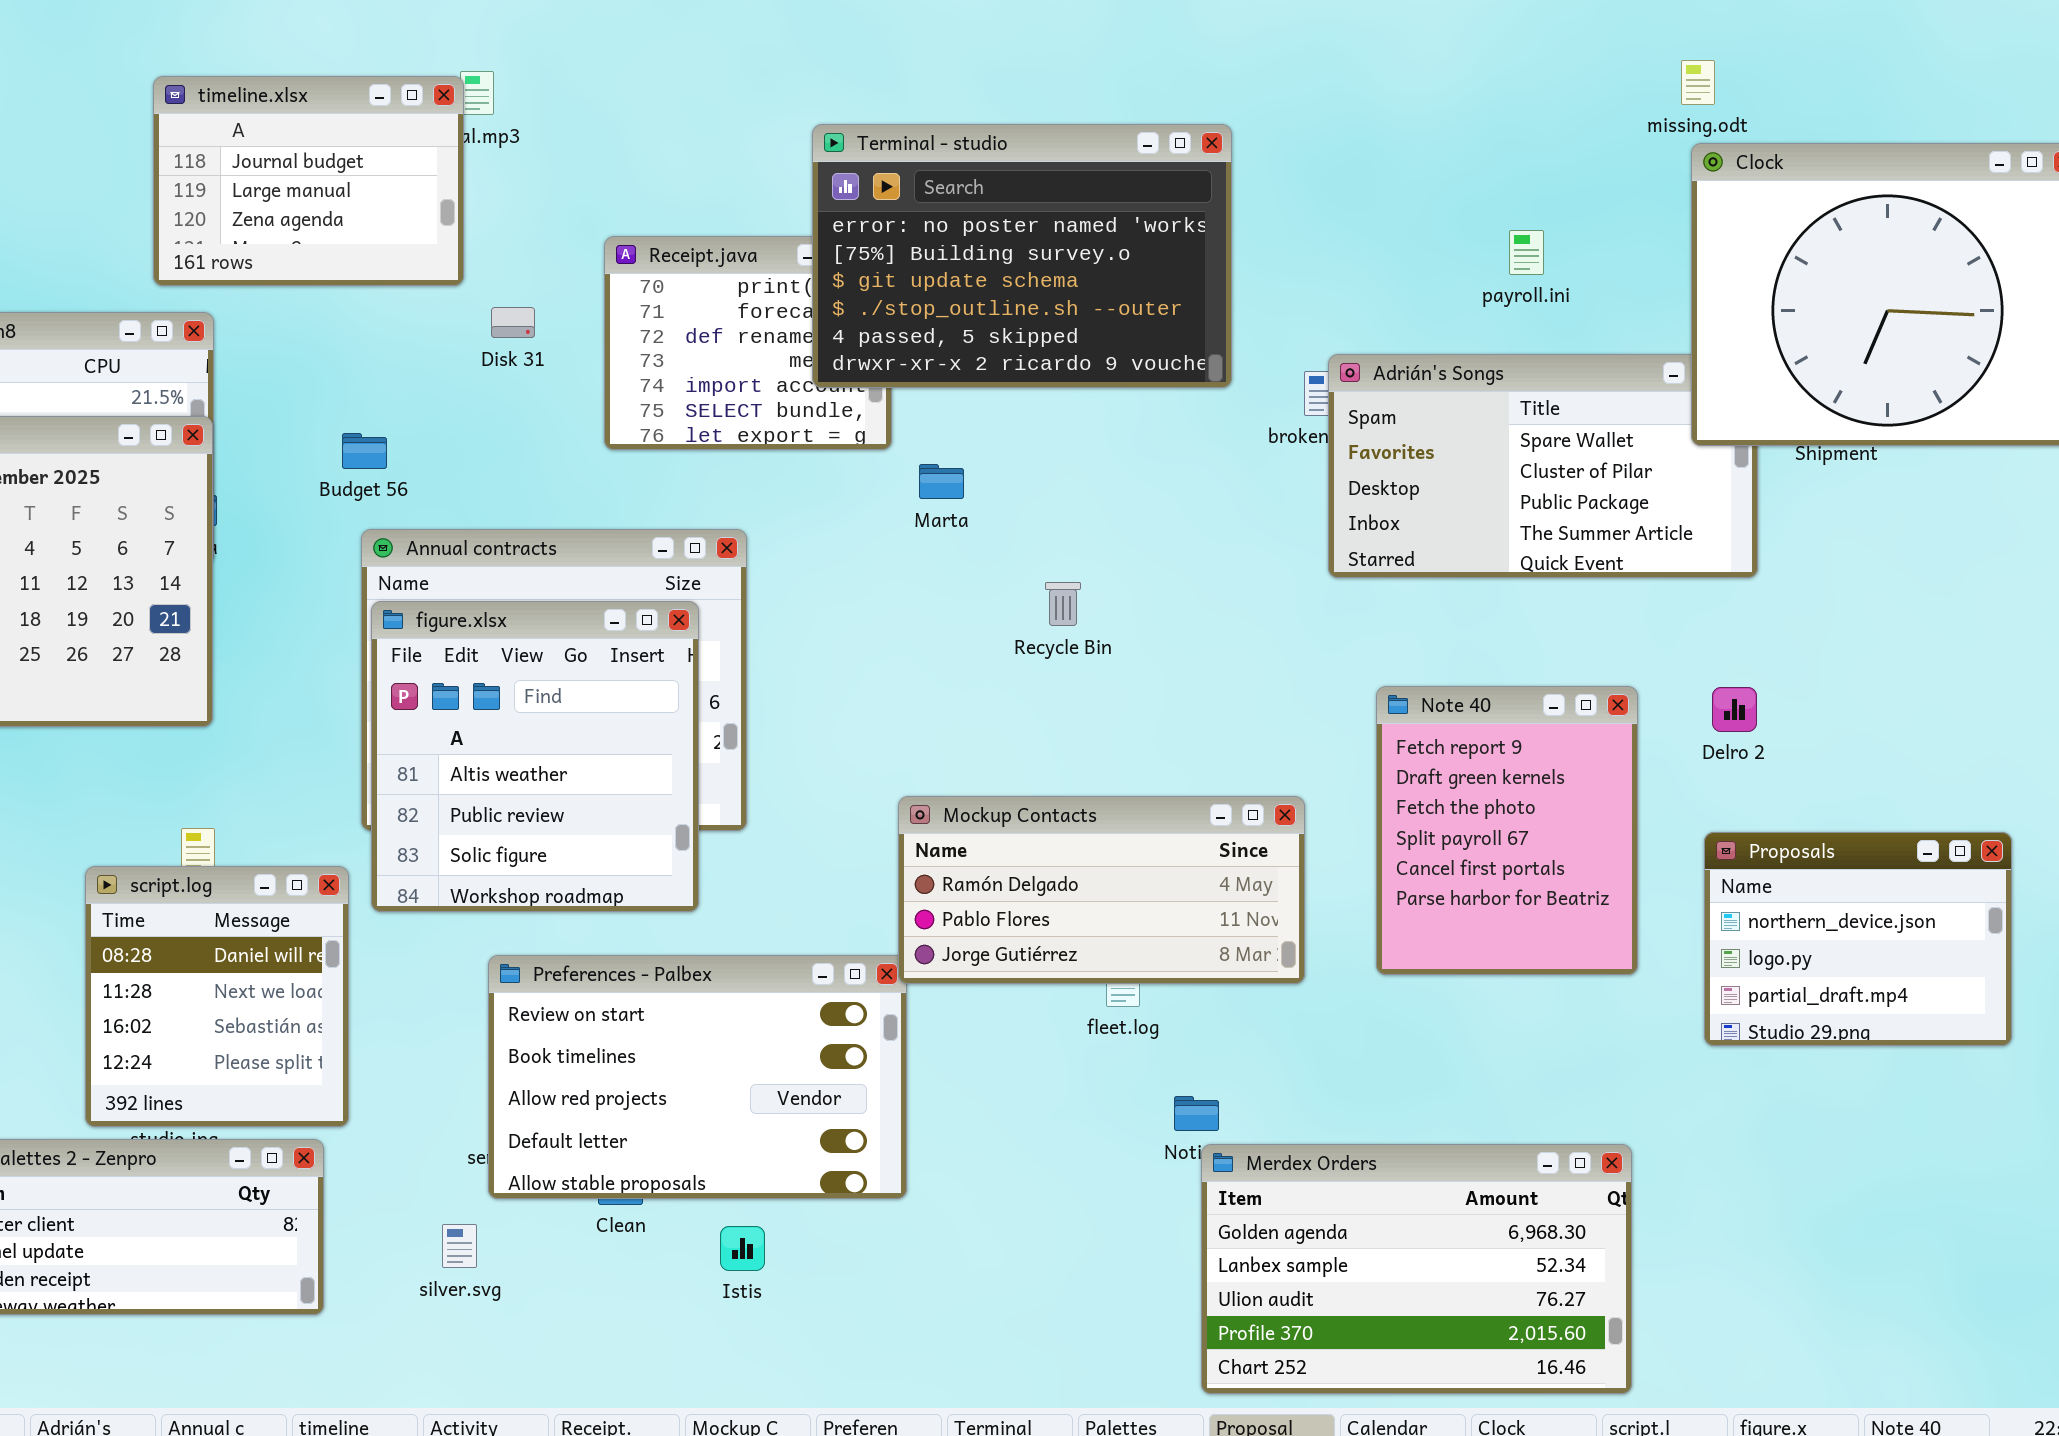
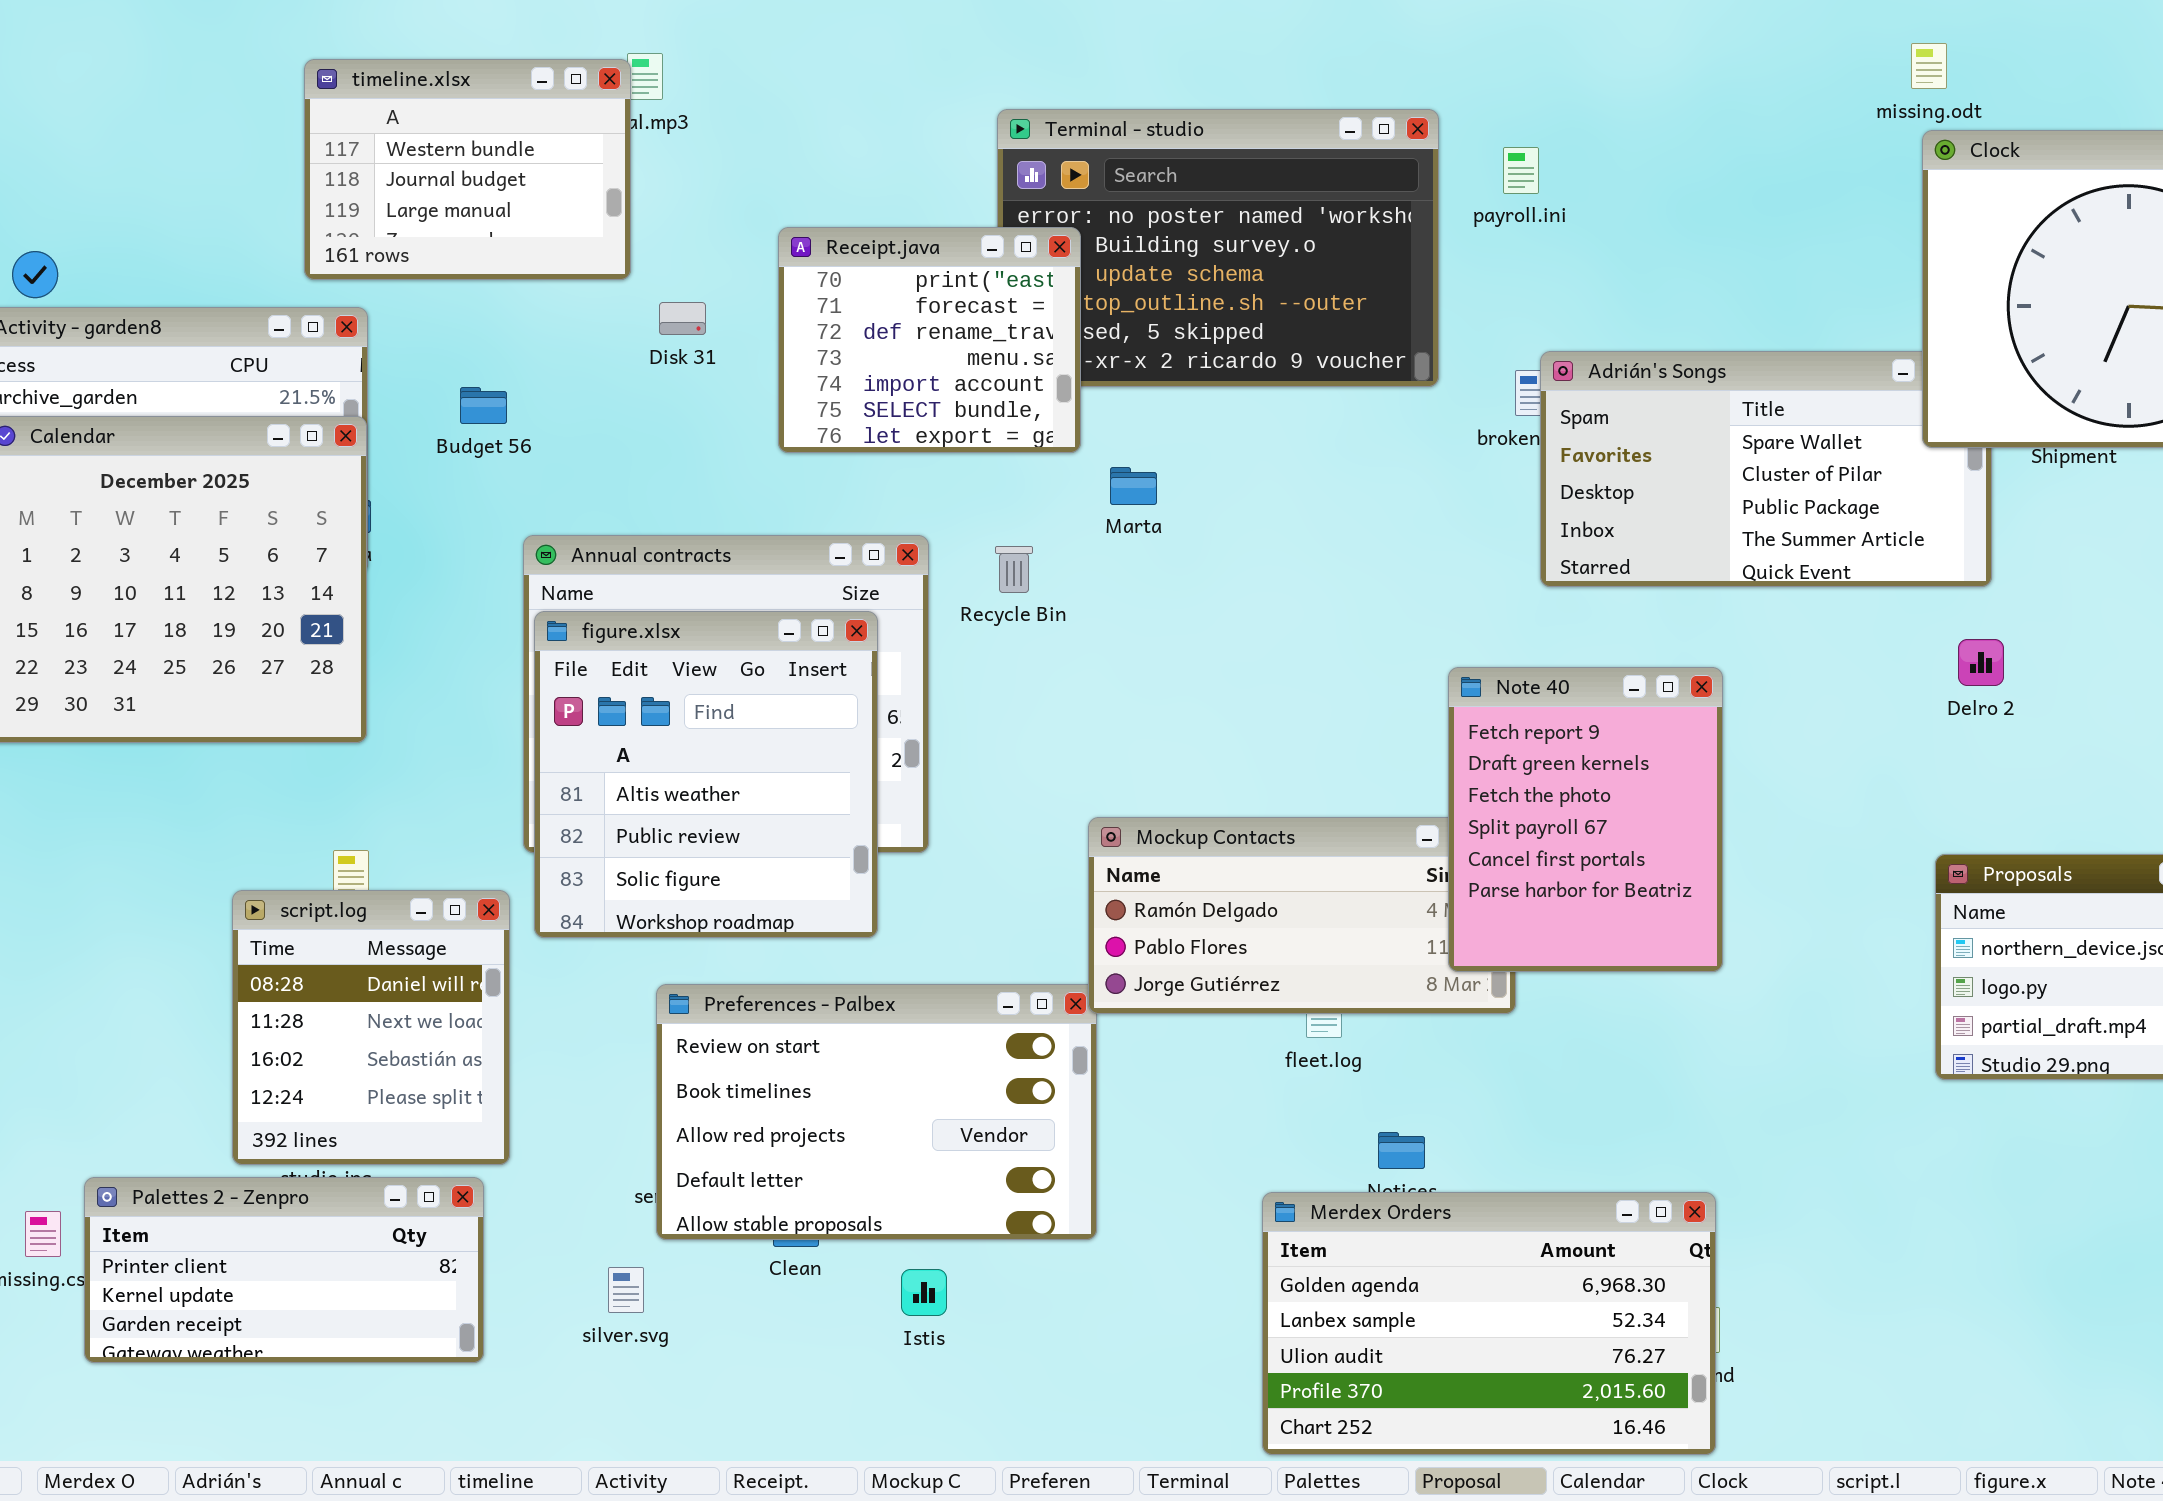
timeline.xlsx: [153,76,464,286] -> [304,59,631,280], scrolled up 1 row
payroll.ini: [1509,230,1544,275] -> [1503,147,1539,194], moved
Receipt.java: [604,236,892,450] -> [778,227,1081,453], raised
Budget 56: [342,433,387,469] -> [460,387,507,424], moved
Recycle Bin: [1045,582,1081,626] -> [995,546,1033,593], moved
Note 40: [1376,686,1638,975] -> [1448,667,1723,972], moved
Delro 2: [1712,687,1757,732] -> [1958,639,2004,686], moved
Merdex Orders: [1201,1144,1632,1394] -> [1262,1192,1716,1455], moved

